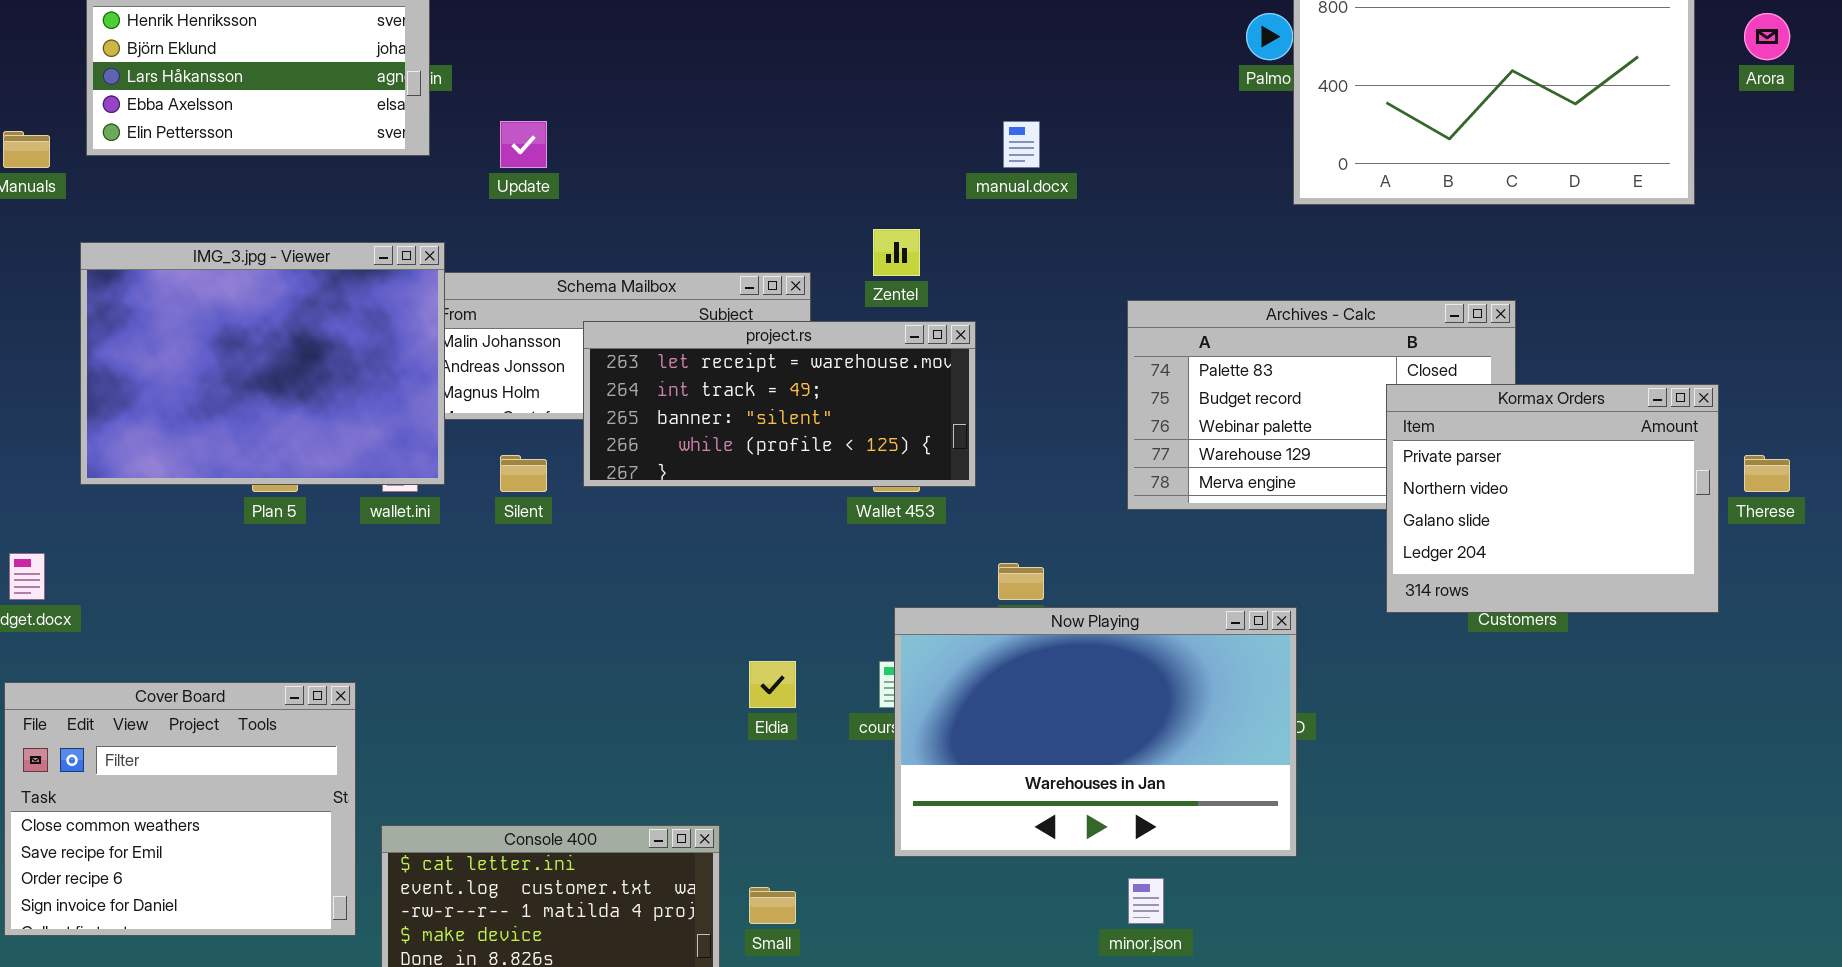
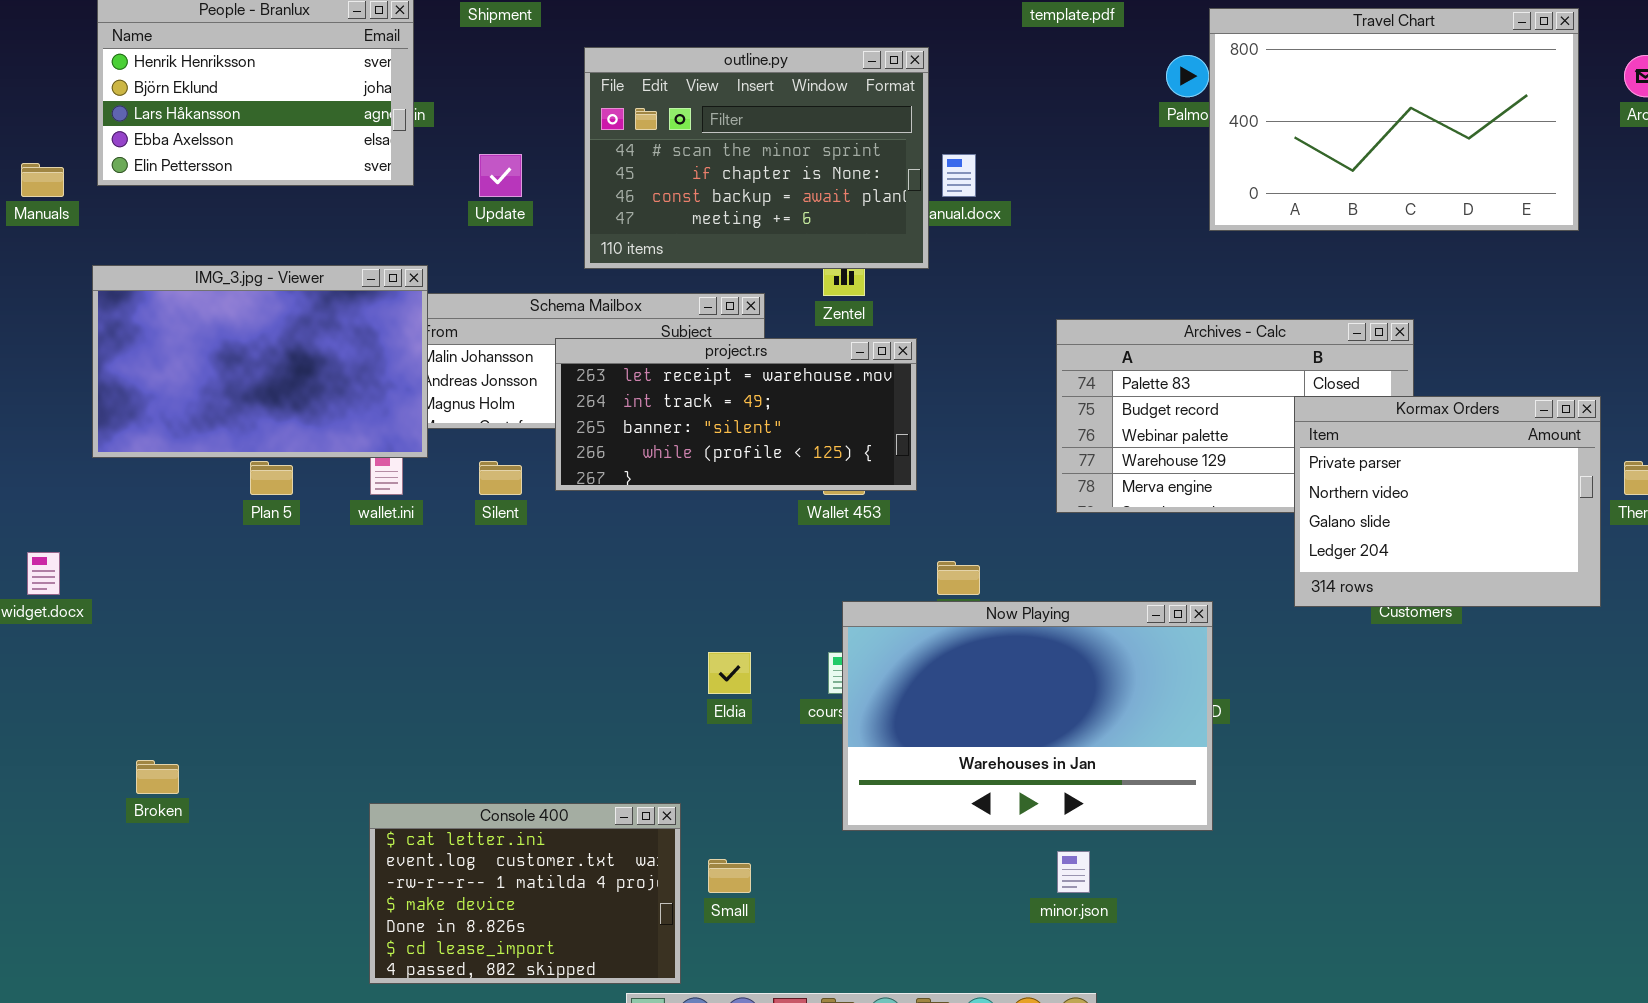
outline.py: none -> [584,47,929,269], opened
IMG_3.jpg - Viewer: [80,242,445,485] -> [92,265,428,458], resized
Cover Board: [4,682,356,936] -> none, closed

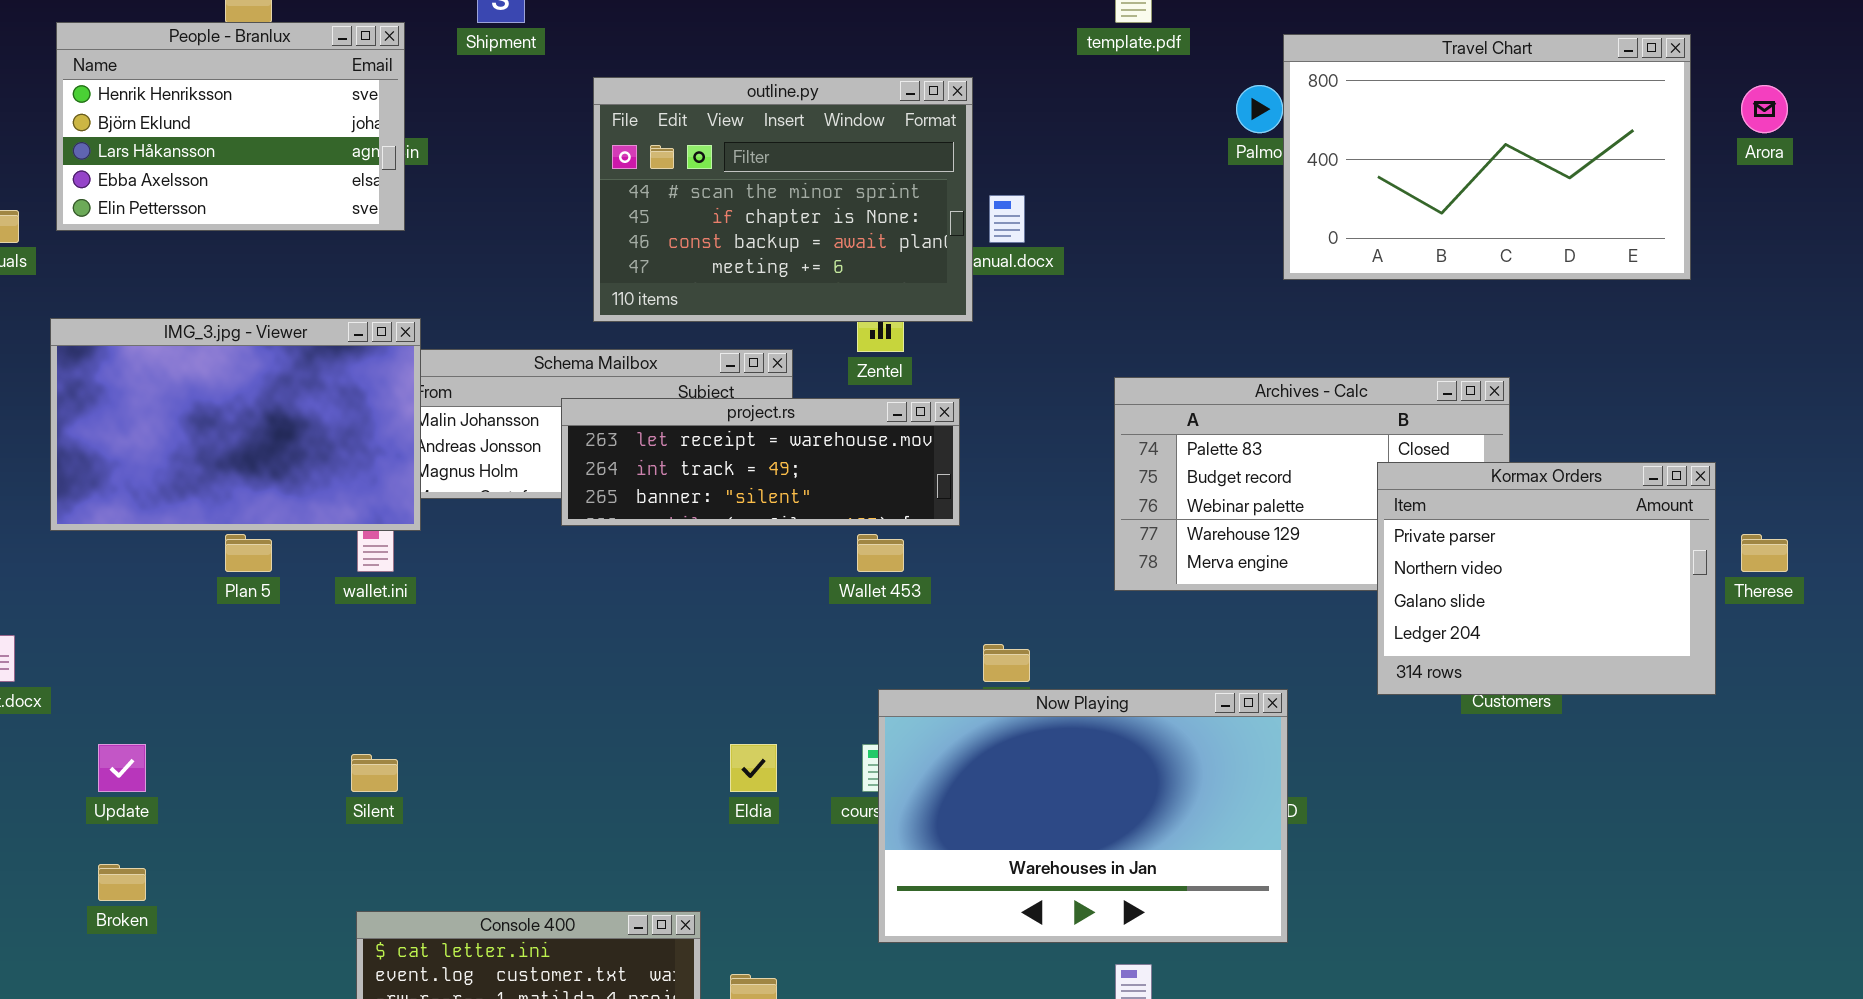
Update: [479,154,522,197] -> [98,744,146,792], moved
project.rs: [555,338,917,491] -> [561,398,960,526], resized
Silent: [479,461,522,495] -> [351,754,398,792], moved

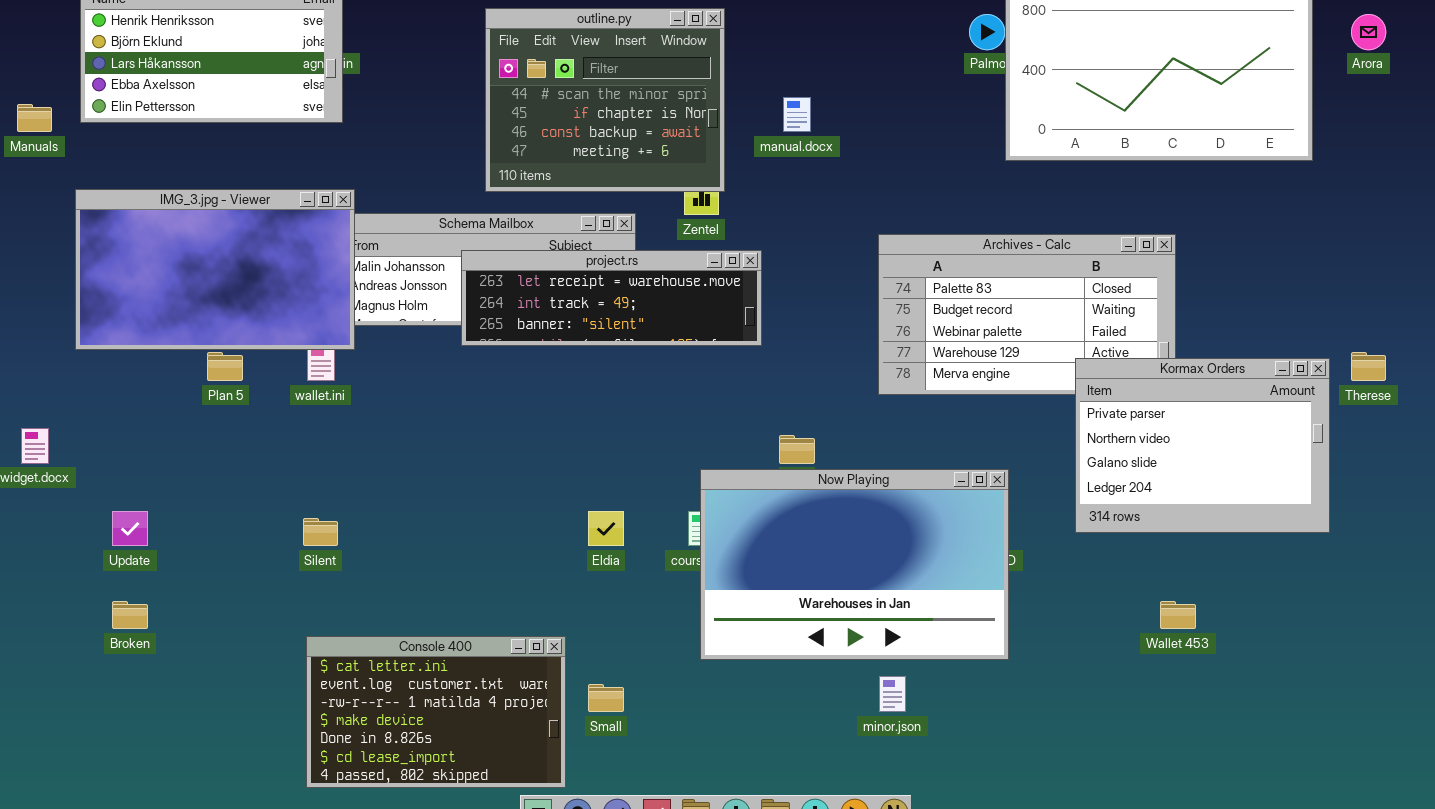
outline.py: [593,77,973,322] -> [485,8,725,192], resized
Kormax Orders: [1377,462,1716,695] -> [1075,358,1330,533], moved
Wallet 453: [857,534,904,572] -> [1160,601,1196,629], moved

